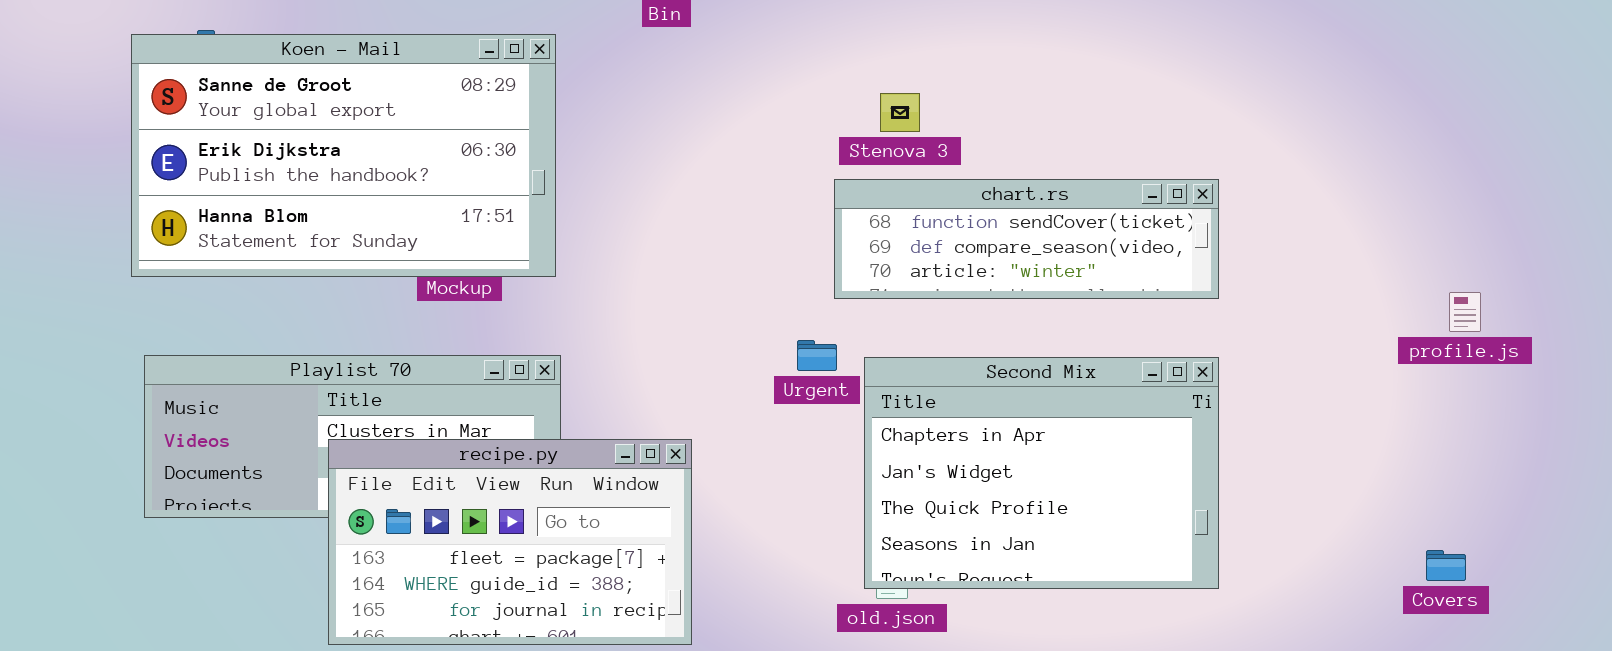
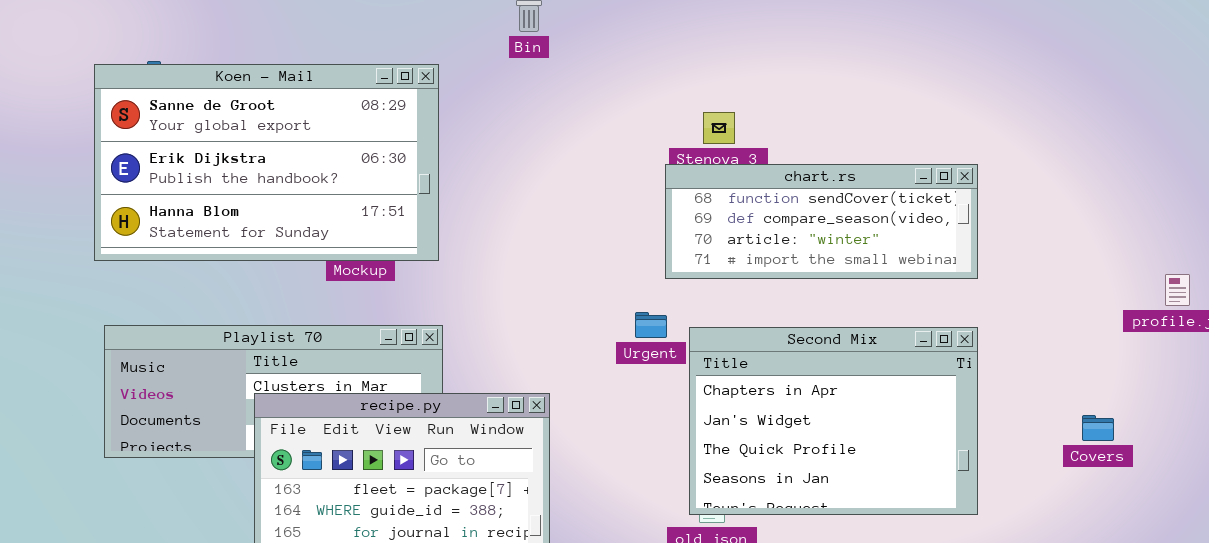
chart.rs: [834,179,1219,299] -> [665,164,978,279], resized
Covers: [1426,550,1466,581] -> [1082,415,1114,441], moved

